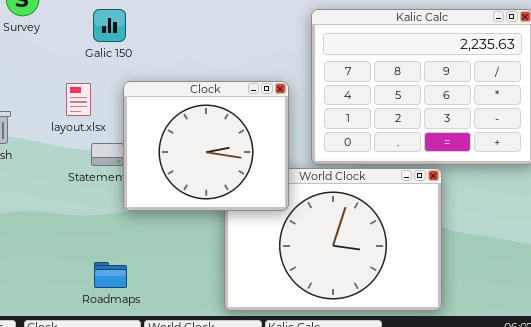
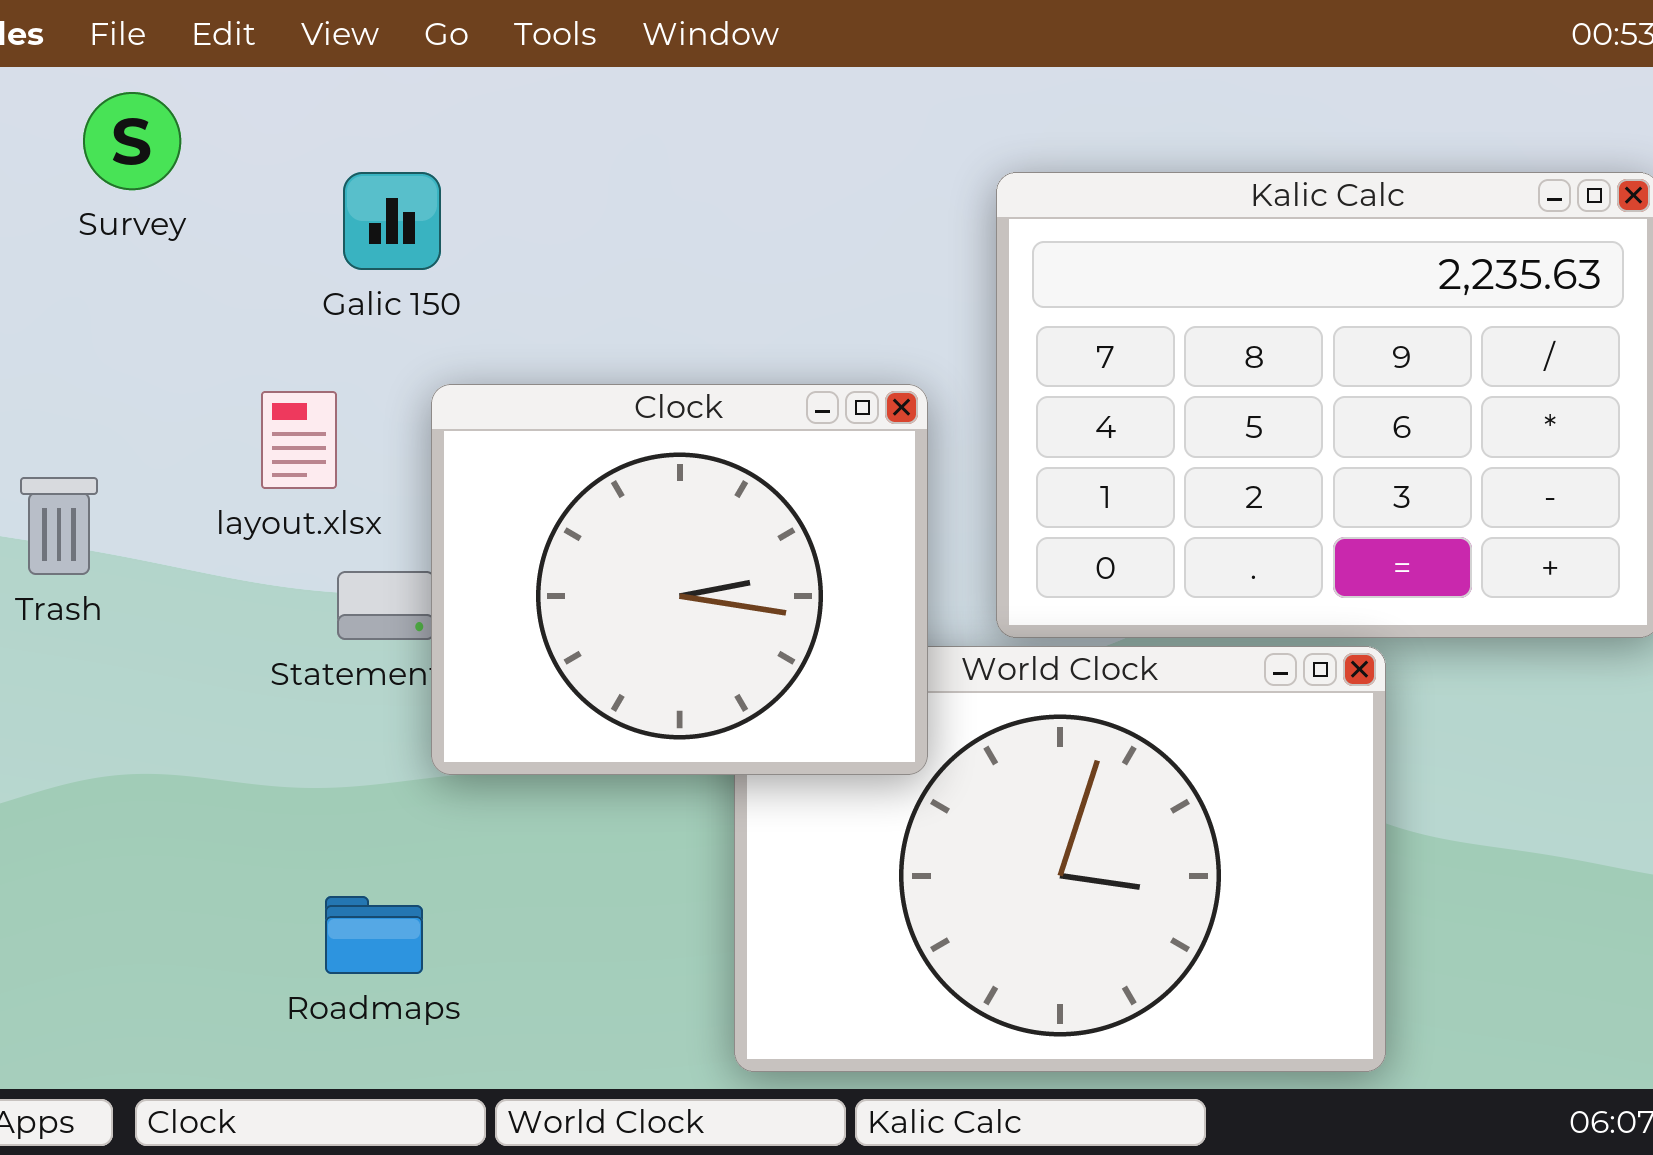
Roadmaps: [94,262,127,288] -> [325,896,423,974], moved

